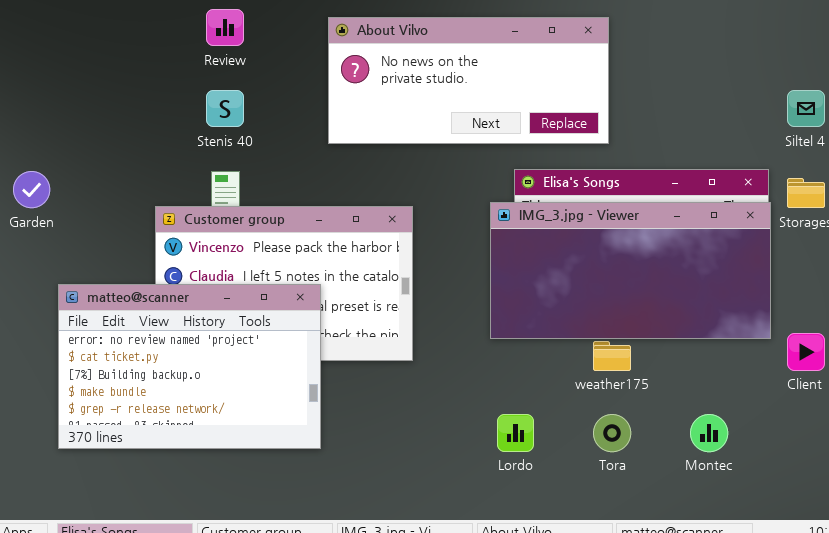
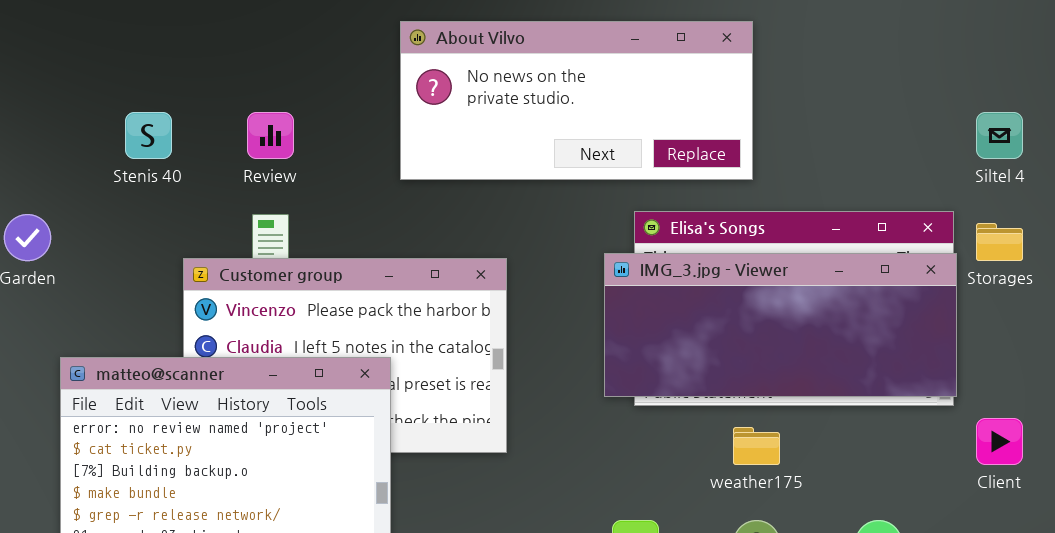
Review: [206,9,244,46] -> [247,112,294,159], moved
Stenis 40: [206,90,244,127] -> [125,112,172,159], moved
IMG_3.jpg - Viewer: [490,202,771,339] -> [604,253,957,397], resized

